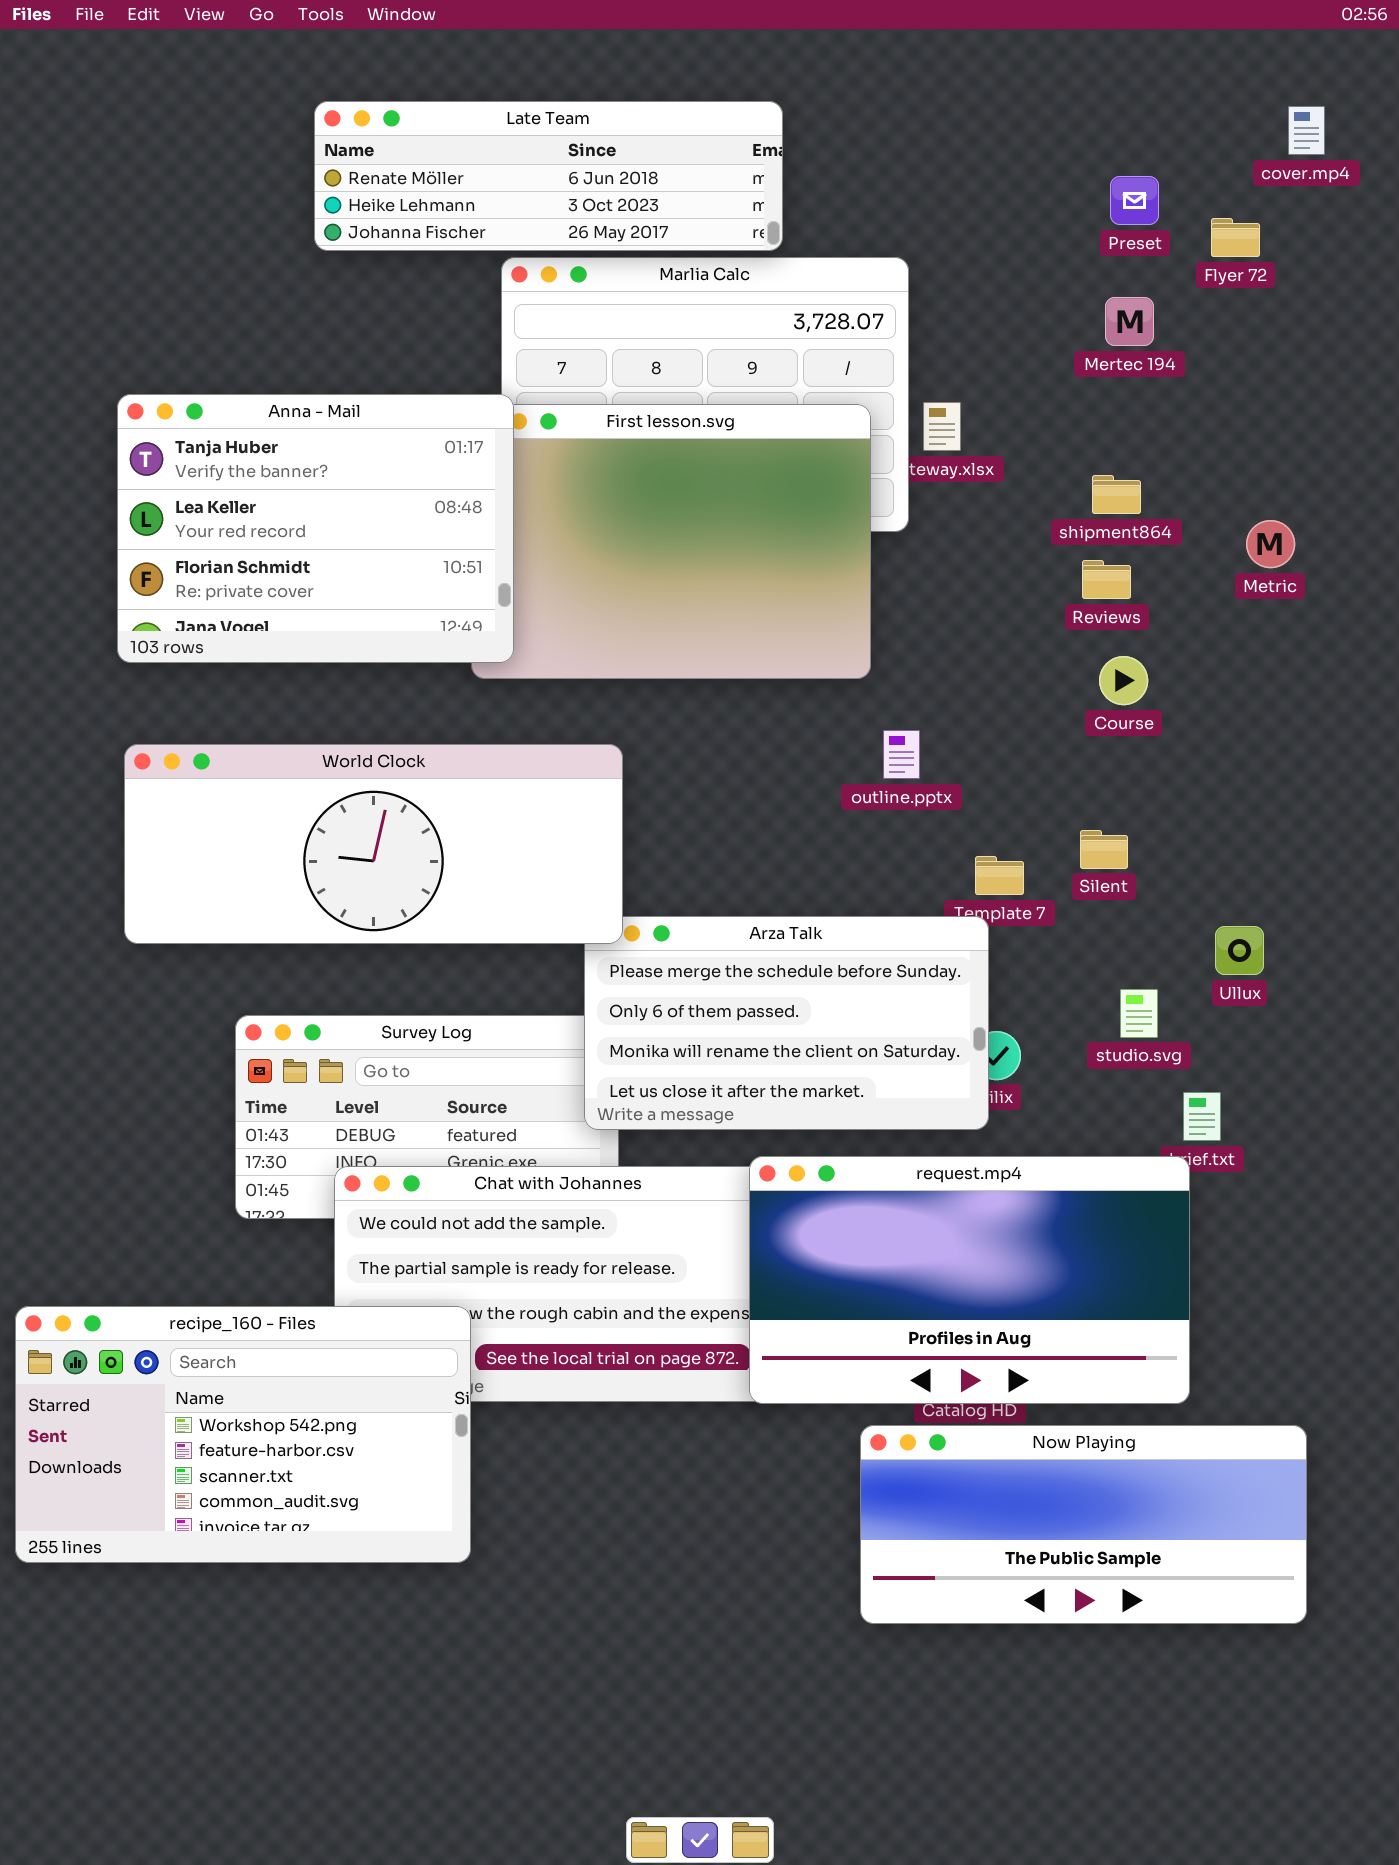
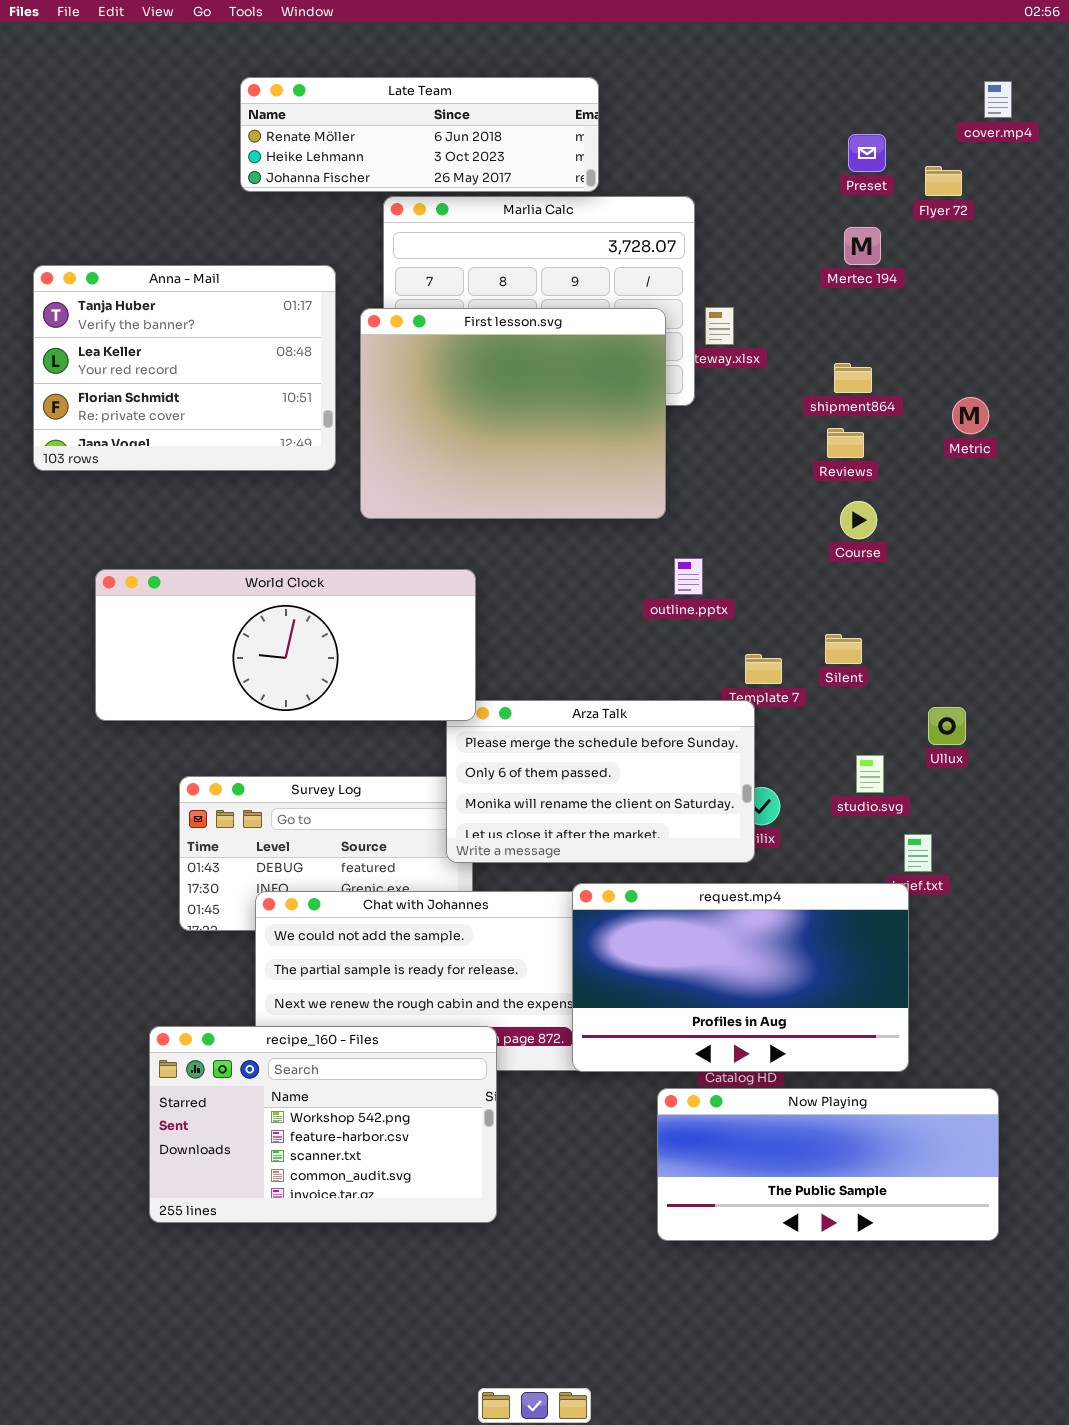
Anna - Mail: [117,394,514,663] -> [33,265,336,471], moved
recipe_160 - Files: [15,1306,471,1563] -> [149,1026,497,1223], moved

